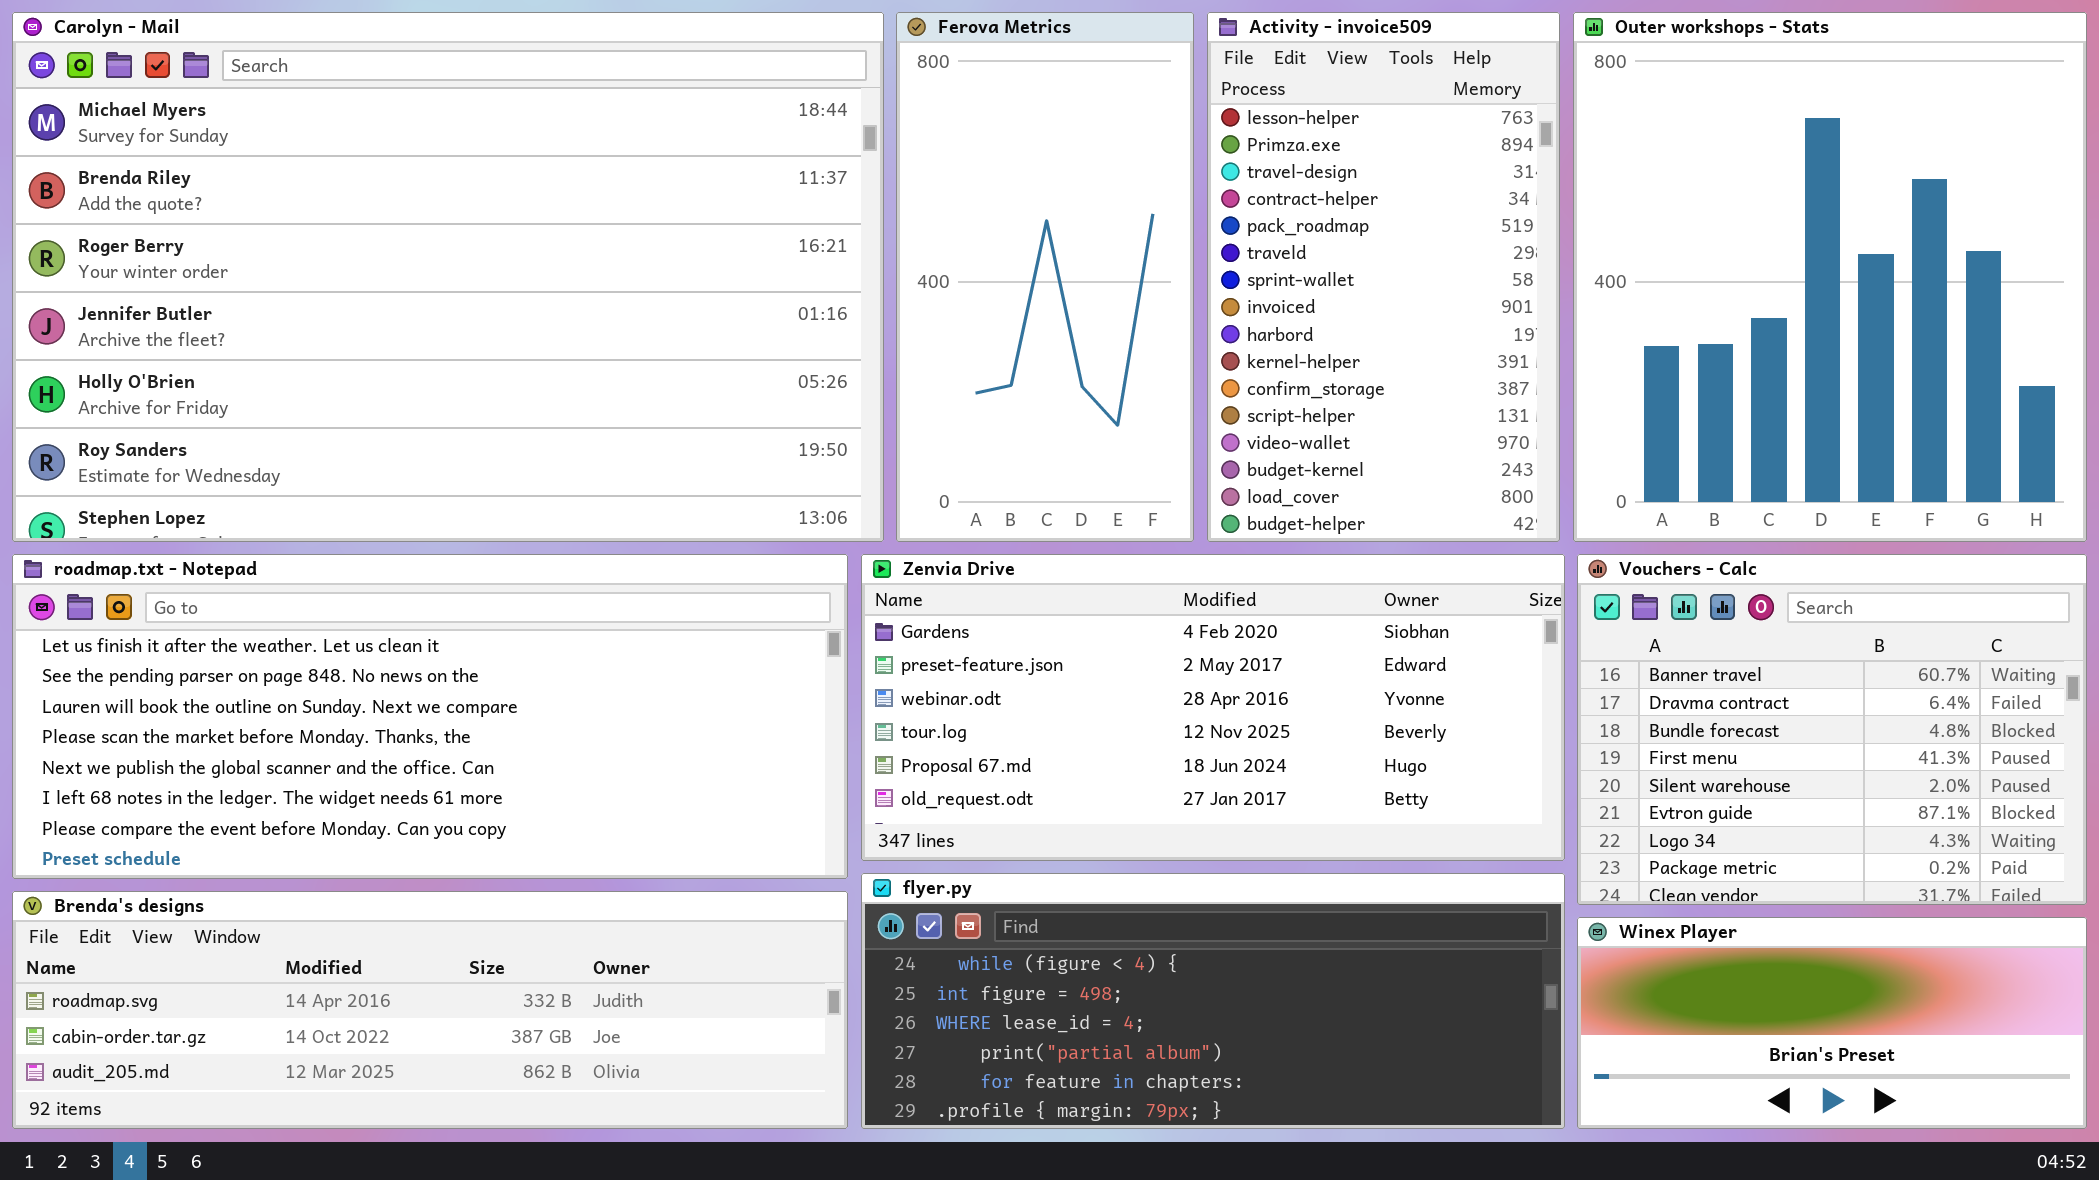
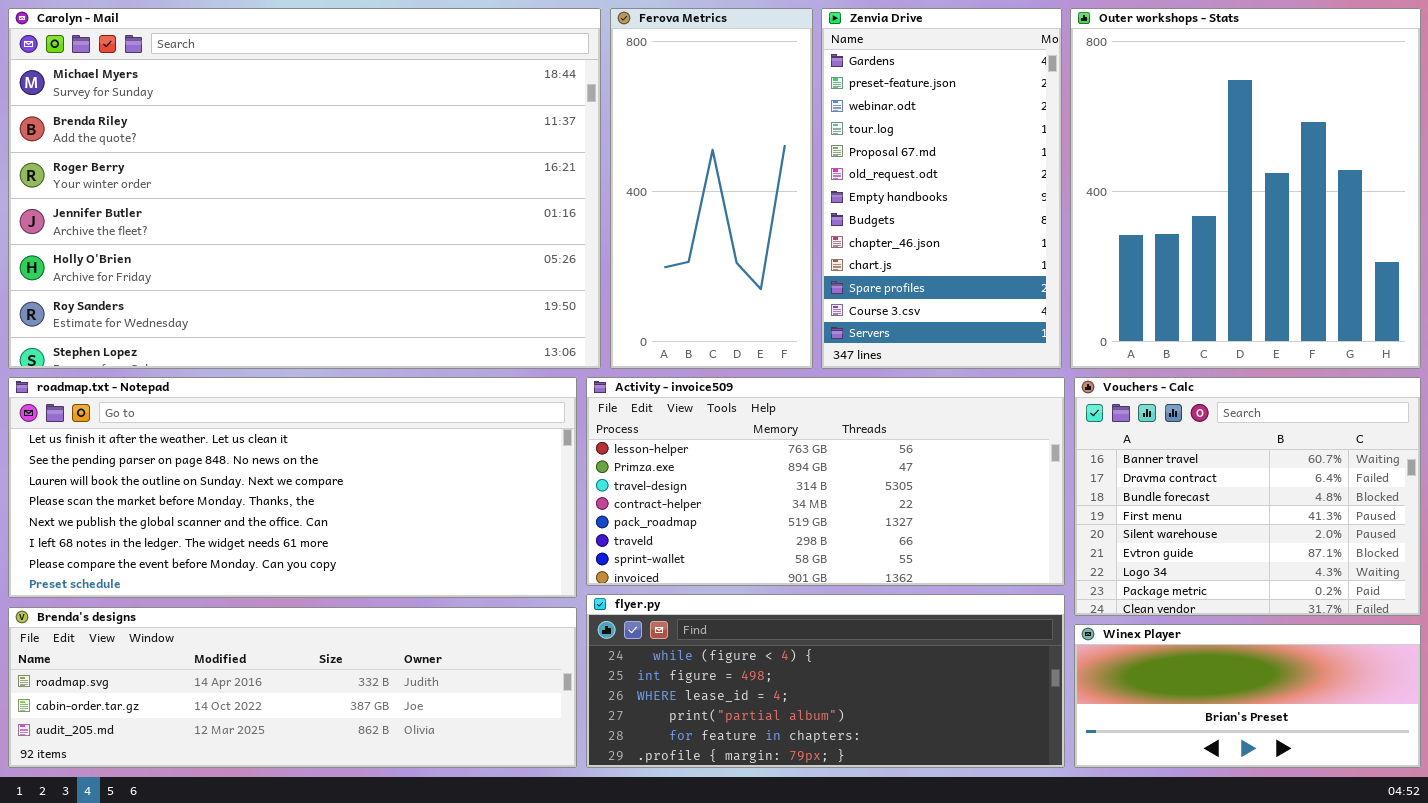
Activity - invoice509: [1207,12,1560,542] -> [586,377,1065,586], moved, resized
Zenvia Drive: [861,554,1565,861] -> [821,8,1062,369], moved, resized

